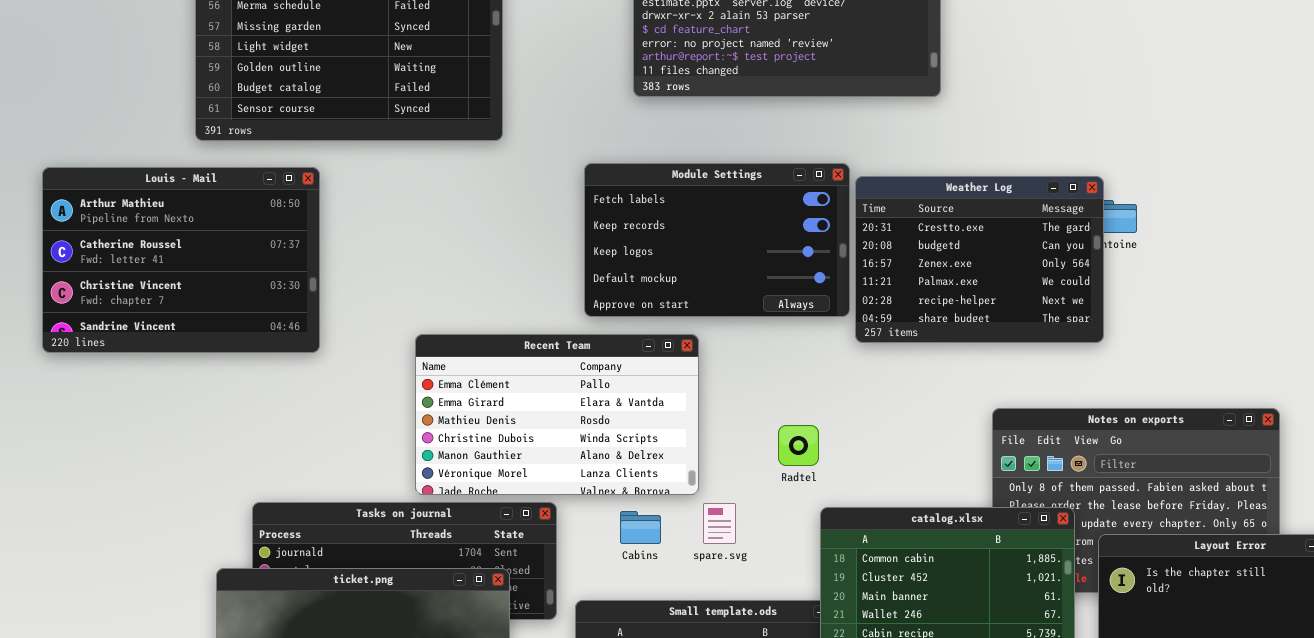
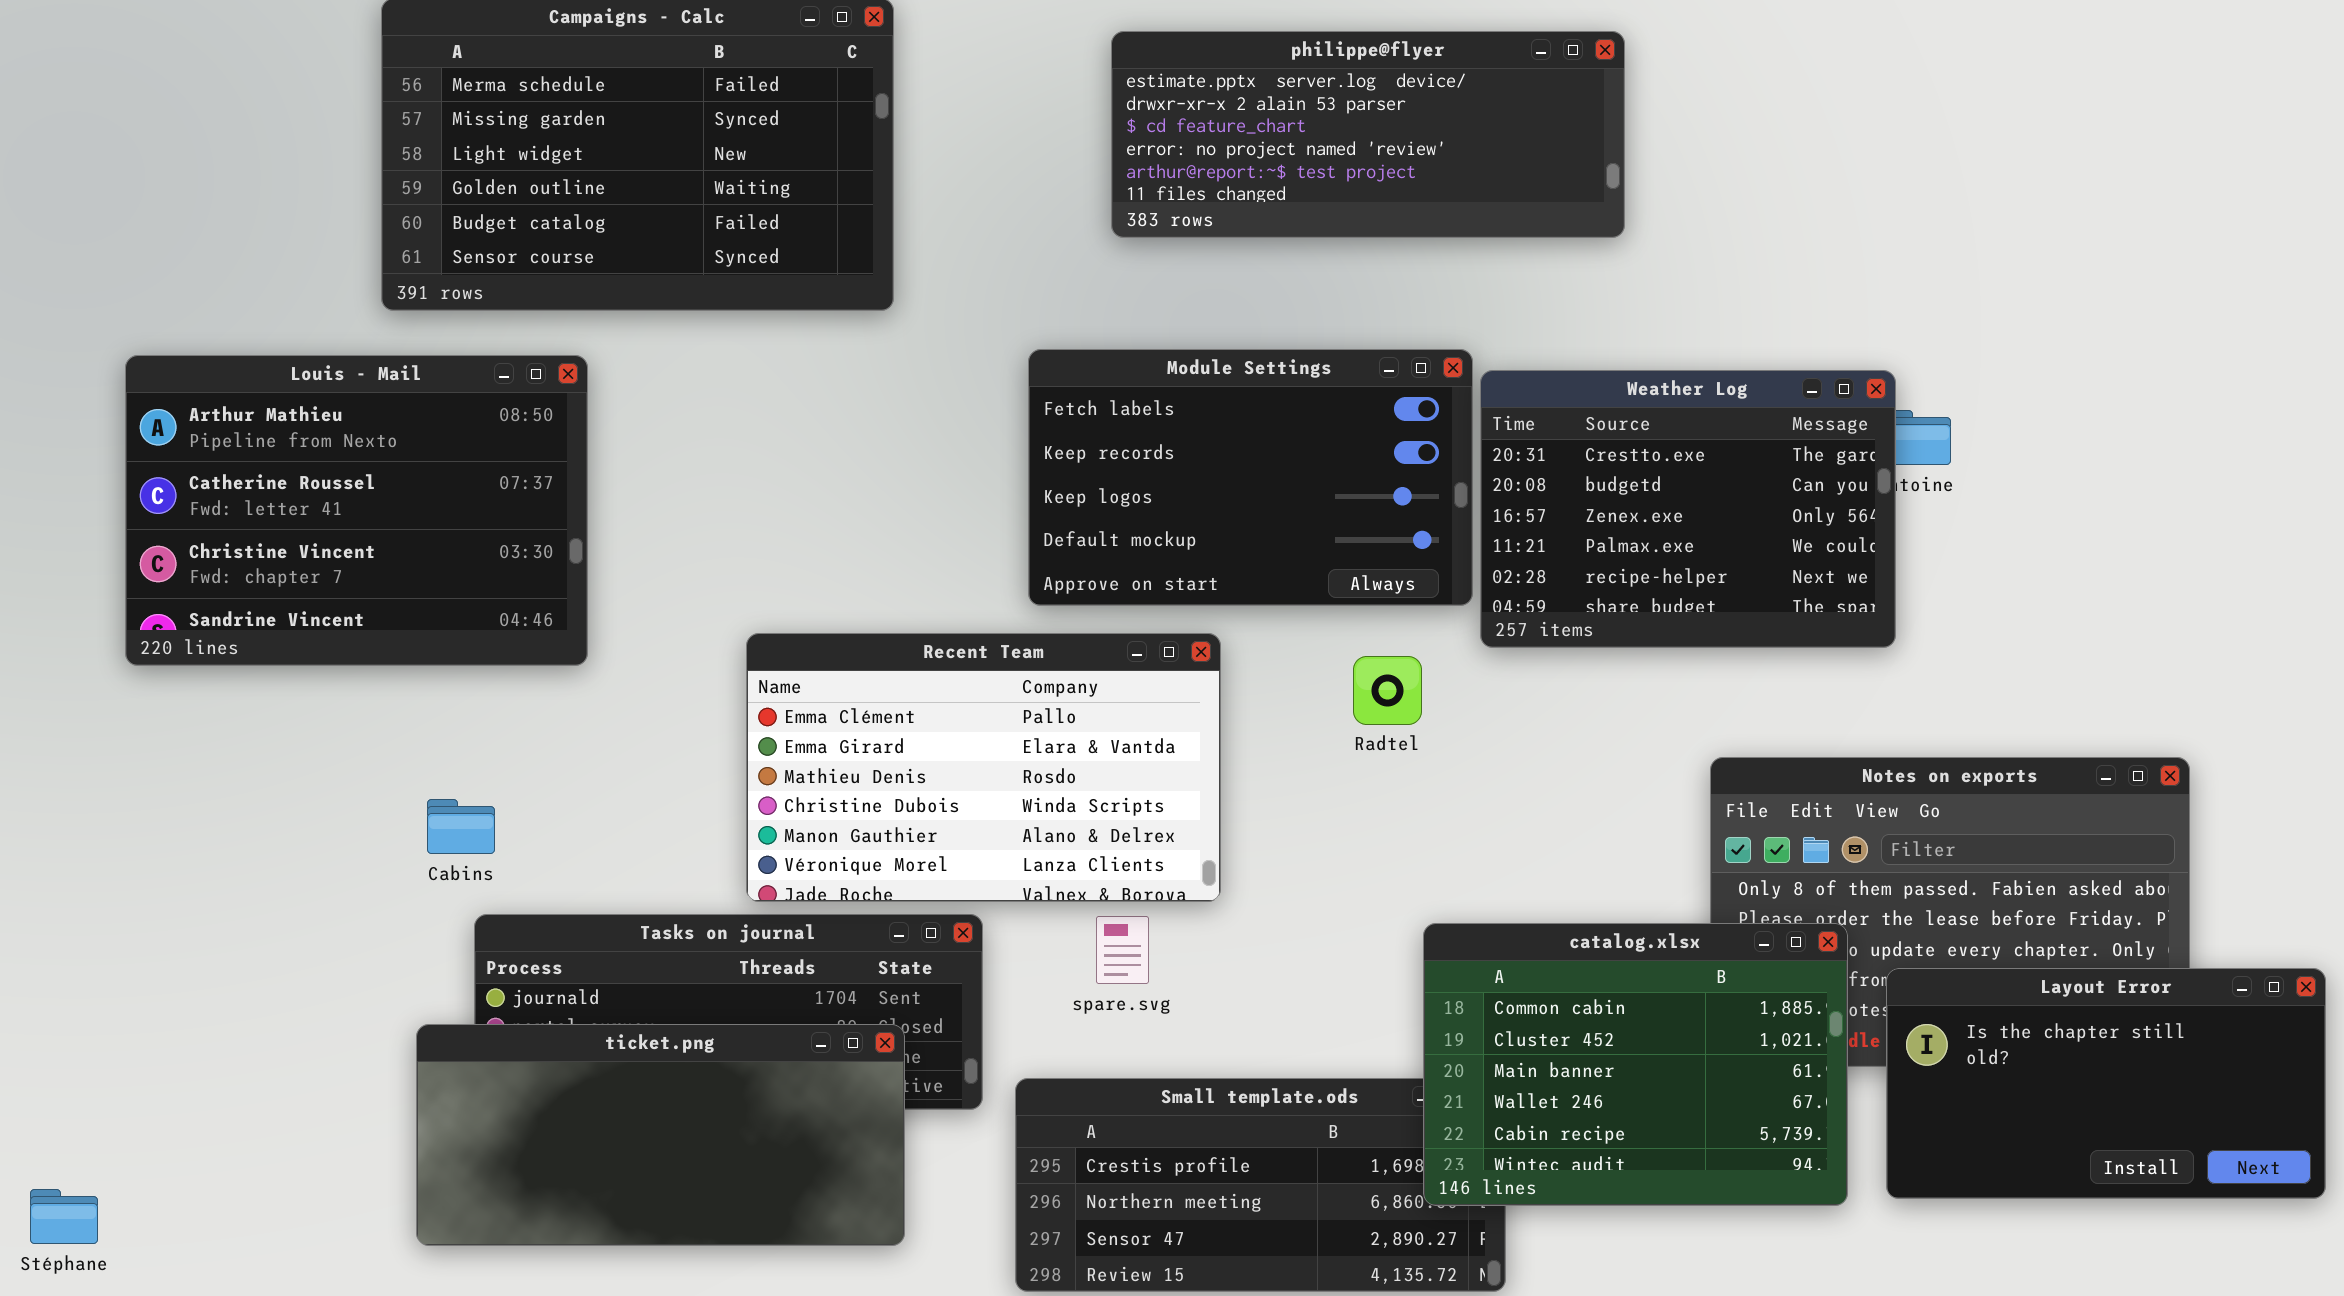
Radtel: [778,425,819,466] -> [1353,656,1422,725], moved
spare.svg: [703,503,736,544] -> [1096,916,1149,984], moved
Cabins: [620,511,661,544] -> [427,799,495,854], moved

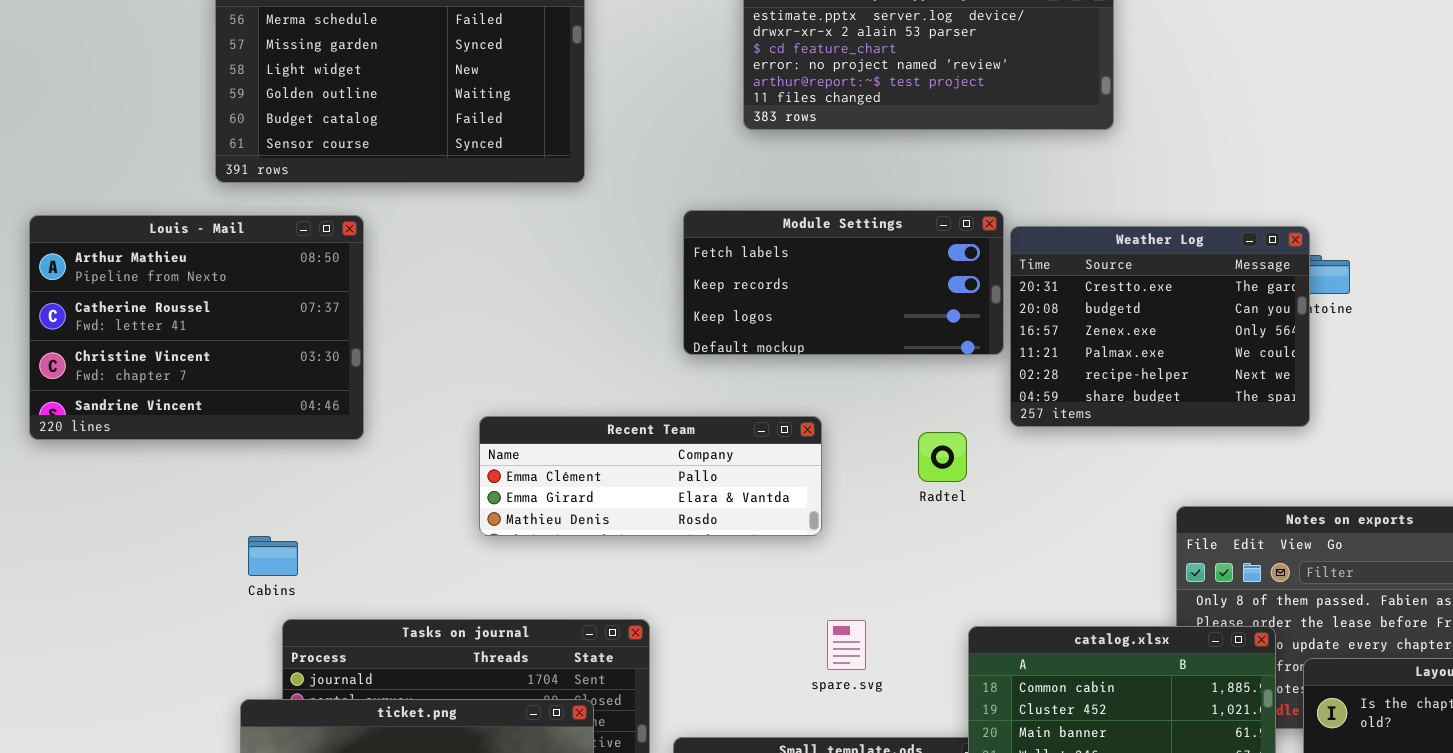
Module Settings: [1028,349,1473,606] -> [683,210,1004,355], resized
Recent Team: [746,633,1221,902] -> [479,416,822,536], resized
spare.svg: [1096,916,1149,984] -> [827,620,866,670], moved

